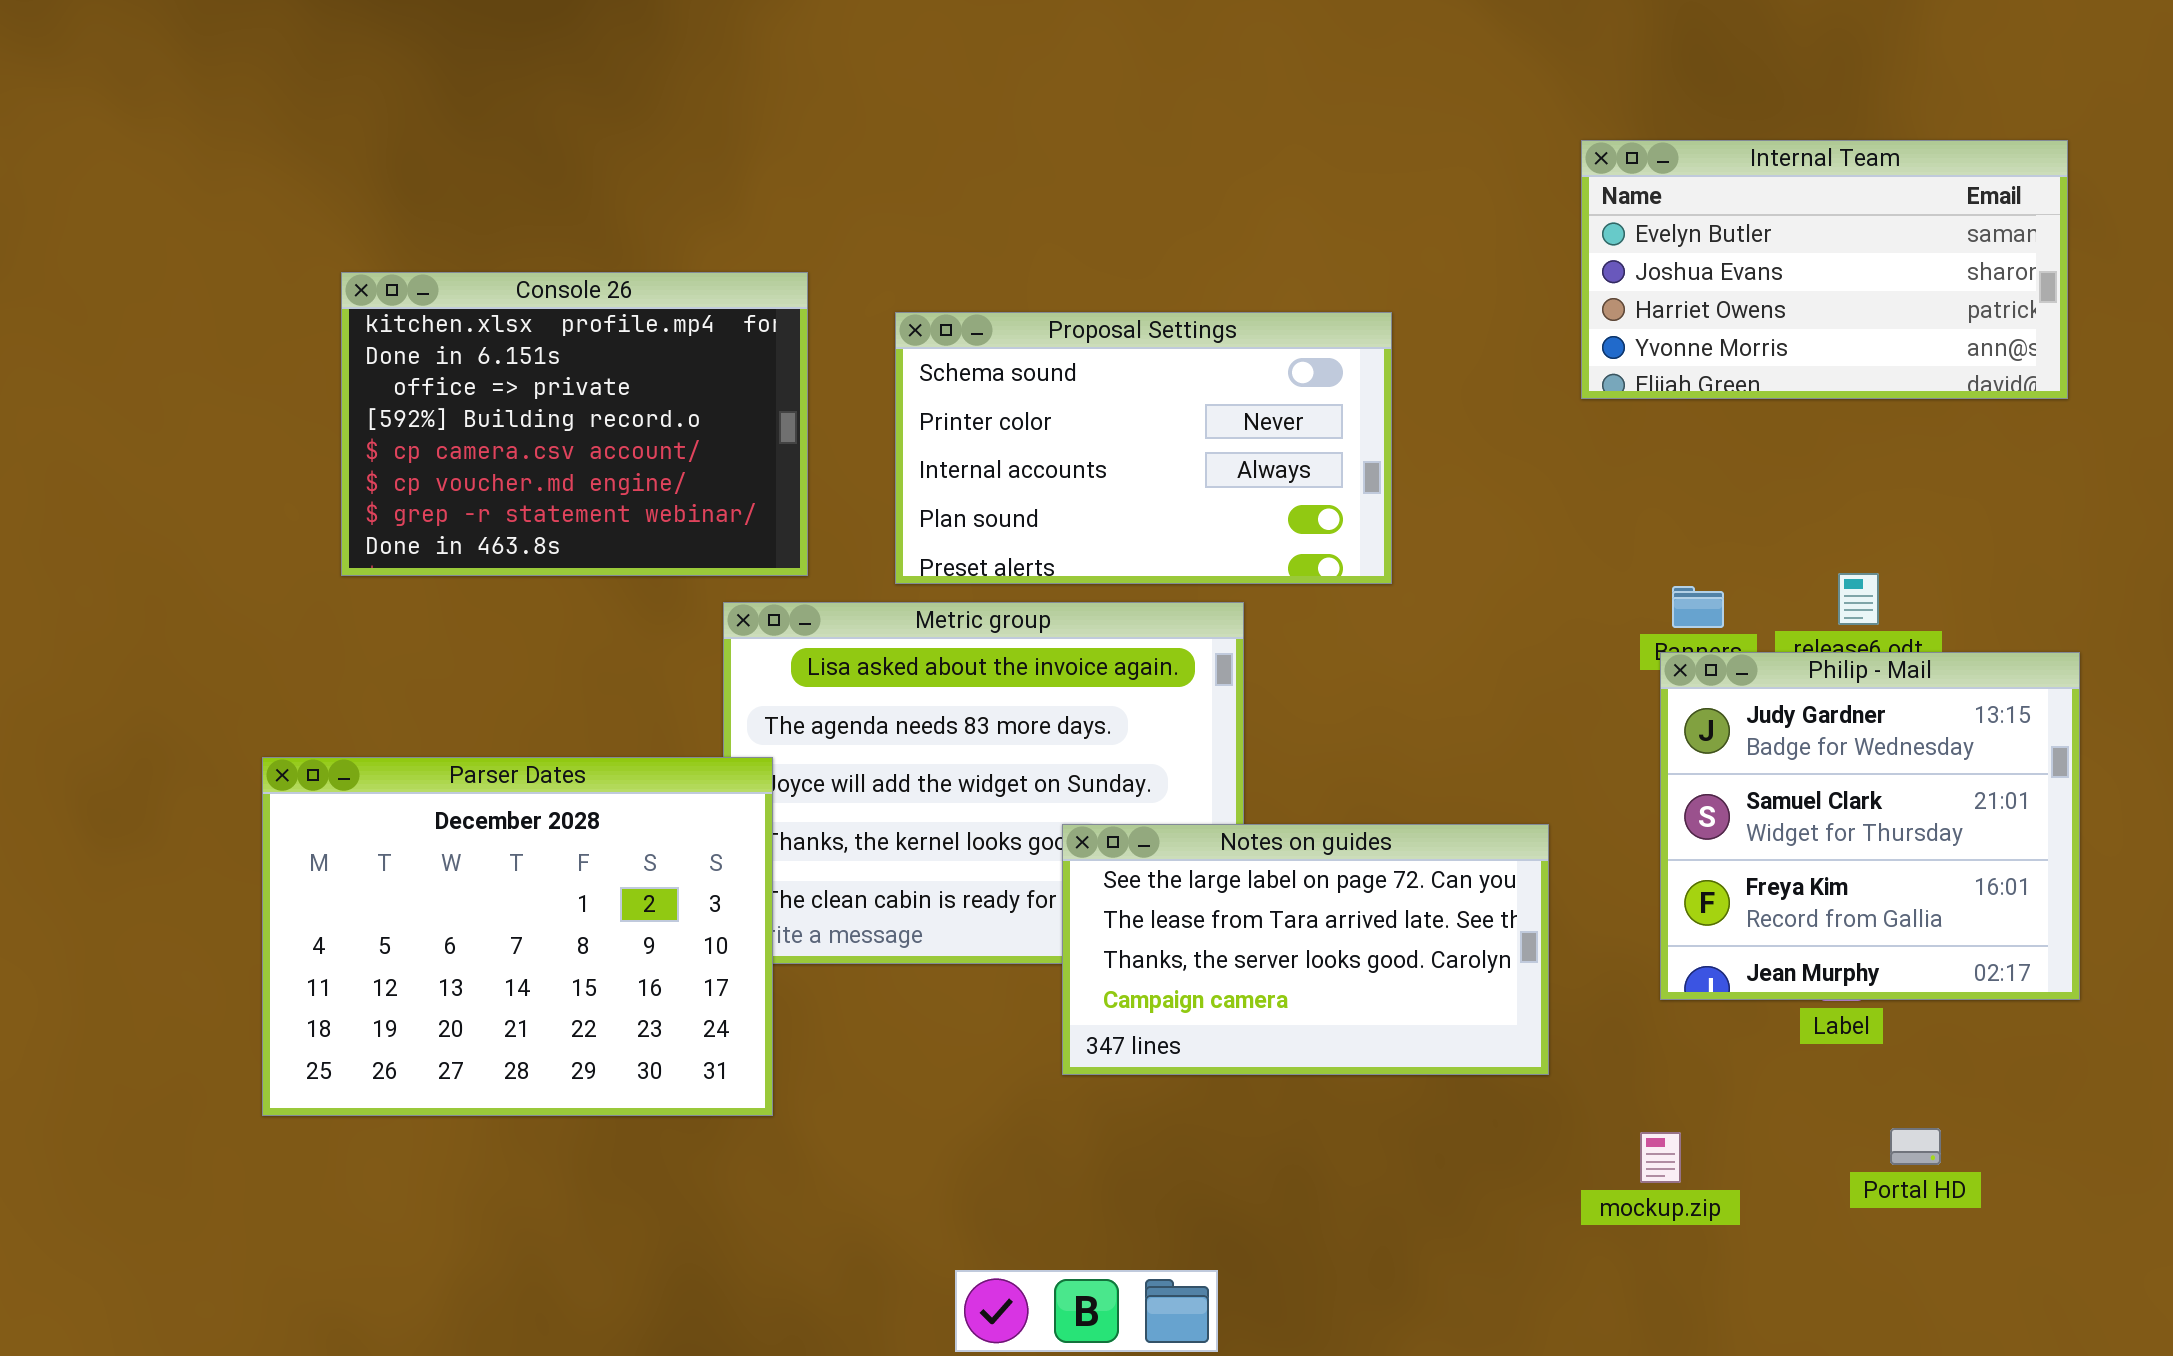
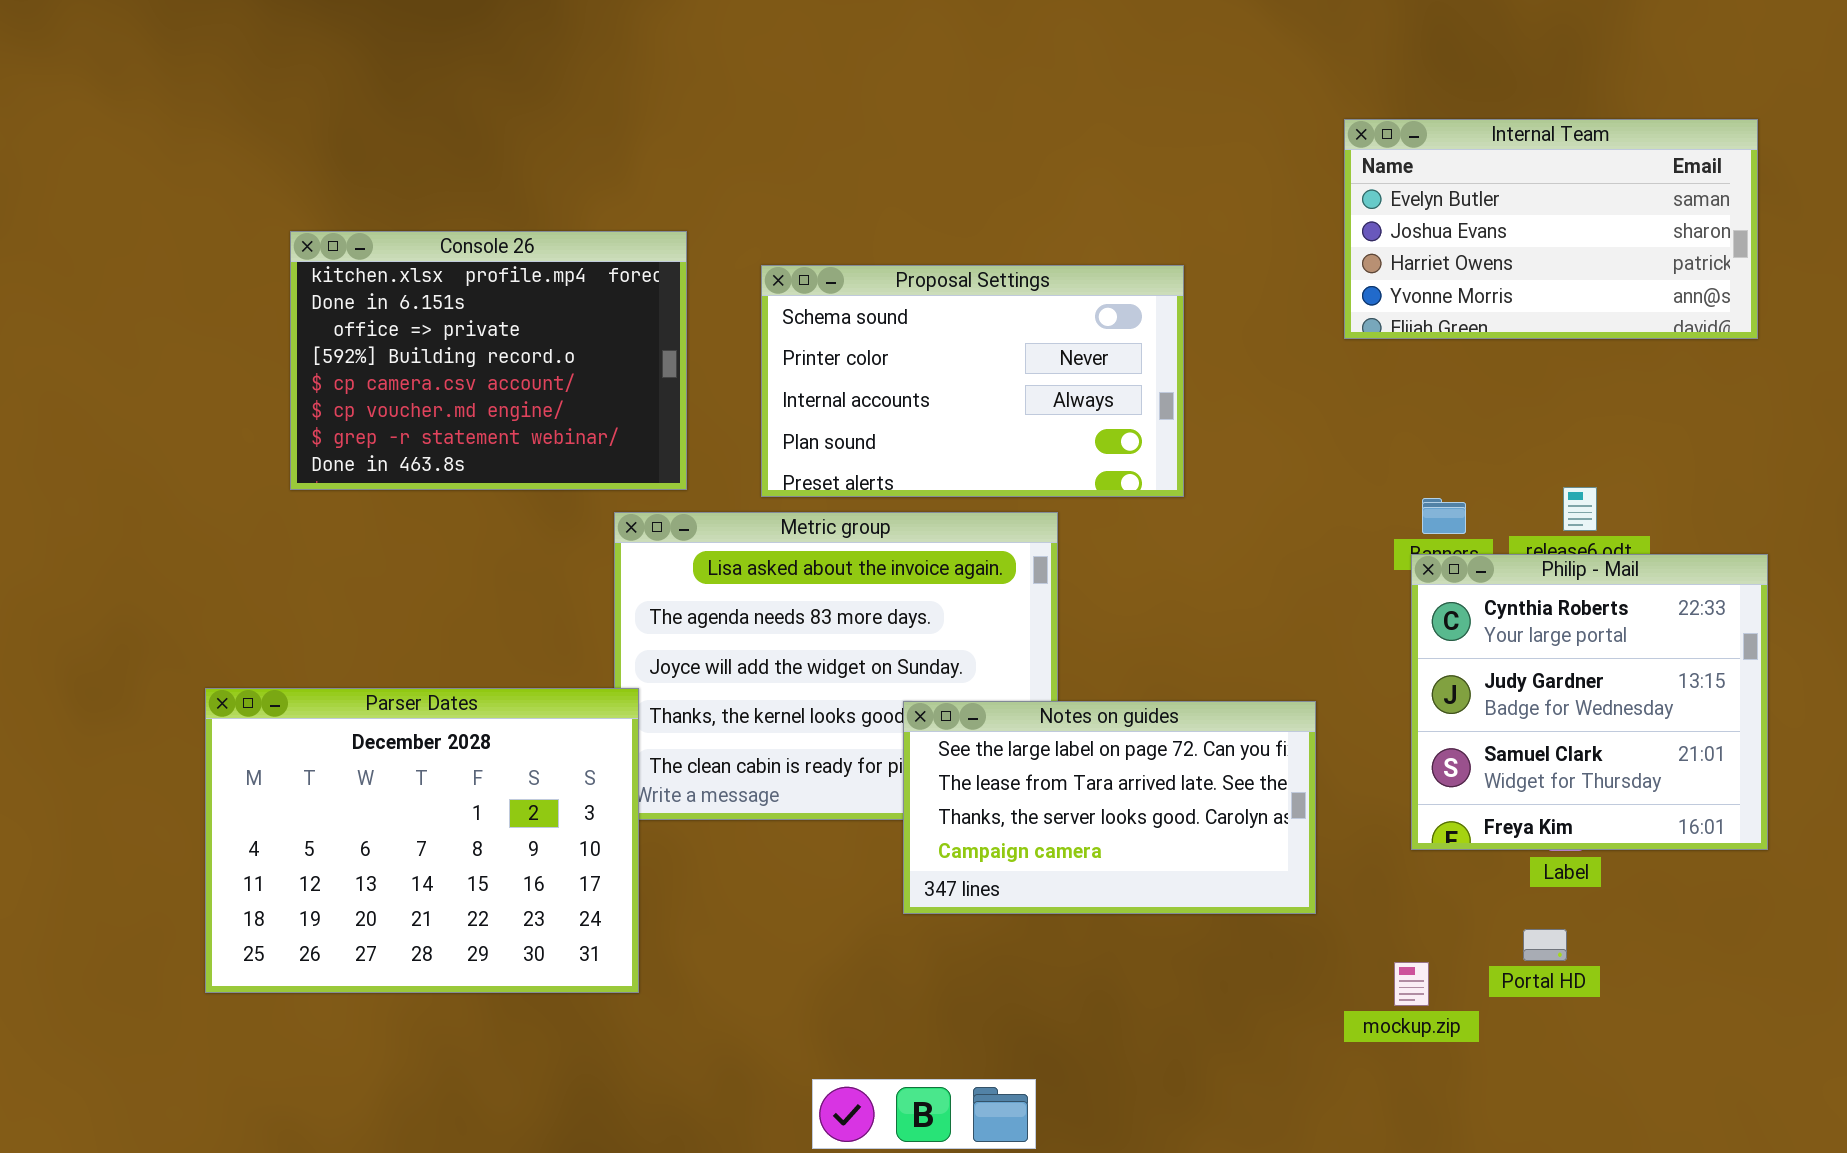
Philip - Mail: [1660,652,2080,1000] -> [1411,554,1768,850], scrolled up 1 row
Parser Dates: [262,757,773,1116] -> [205,688,639,993], moved
Portal HD: [1890,1128,1941,1165] -> [1523,929,1567,961], moved

